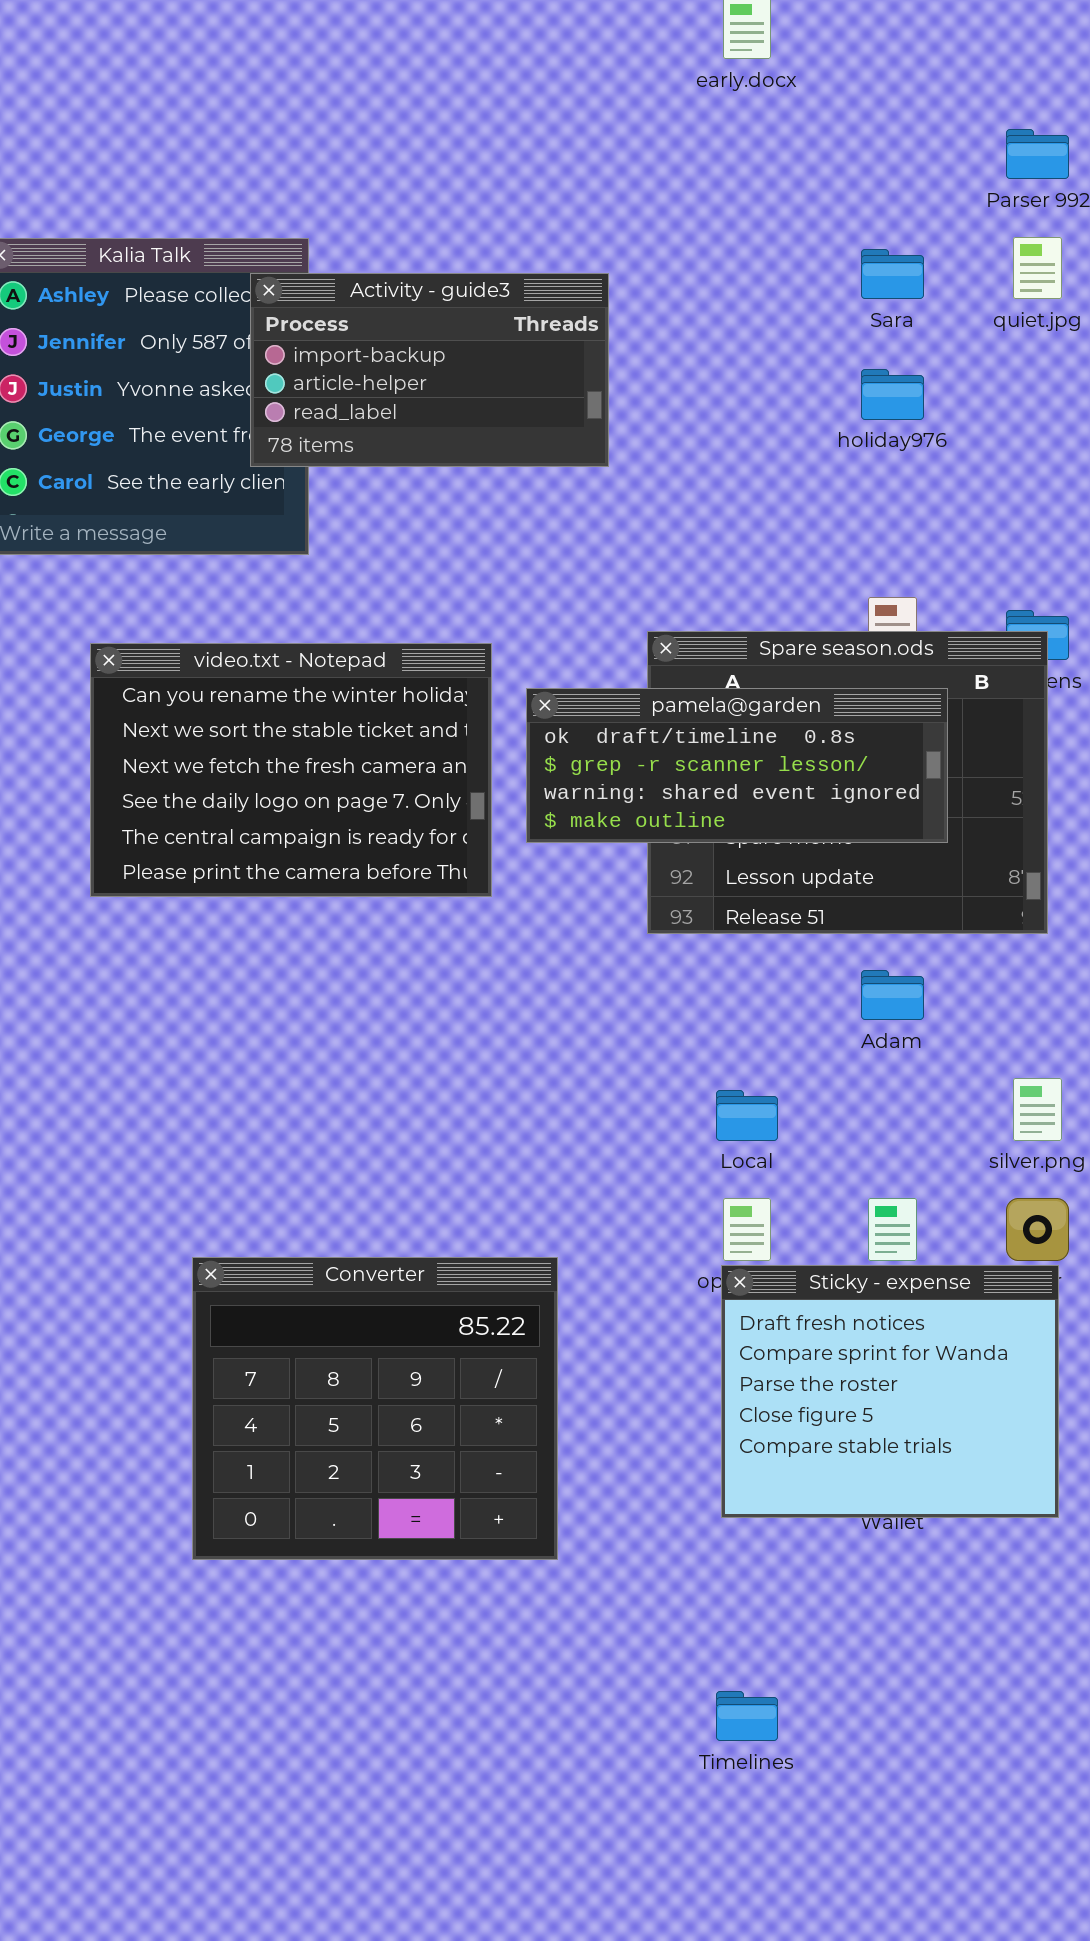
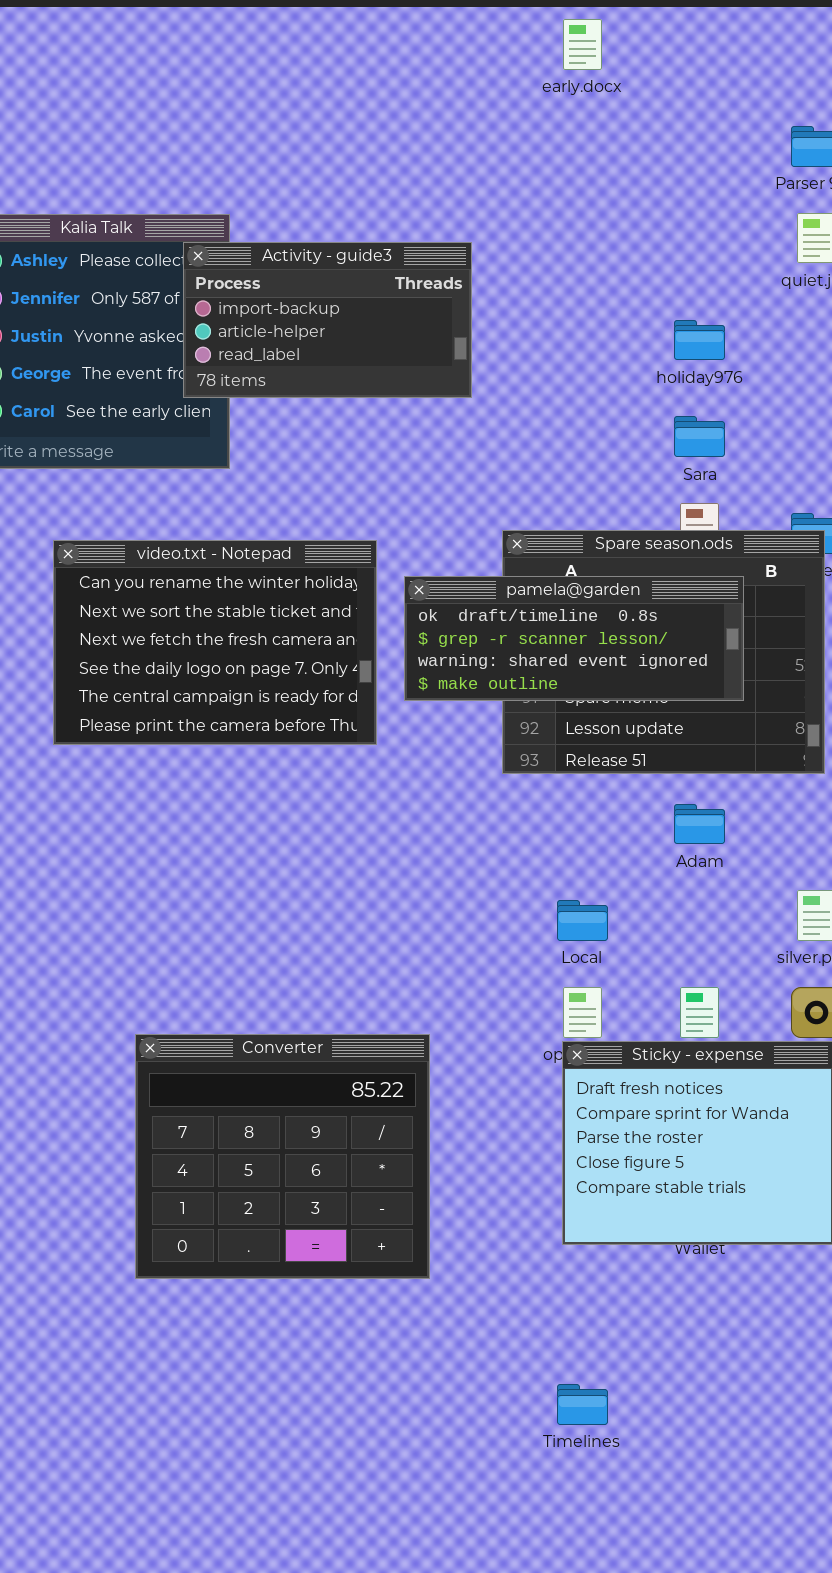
Sara: [861,249,924,299] -> [674,416,725,457], moved

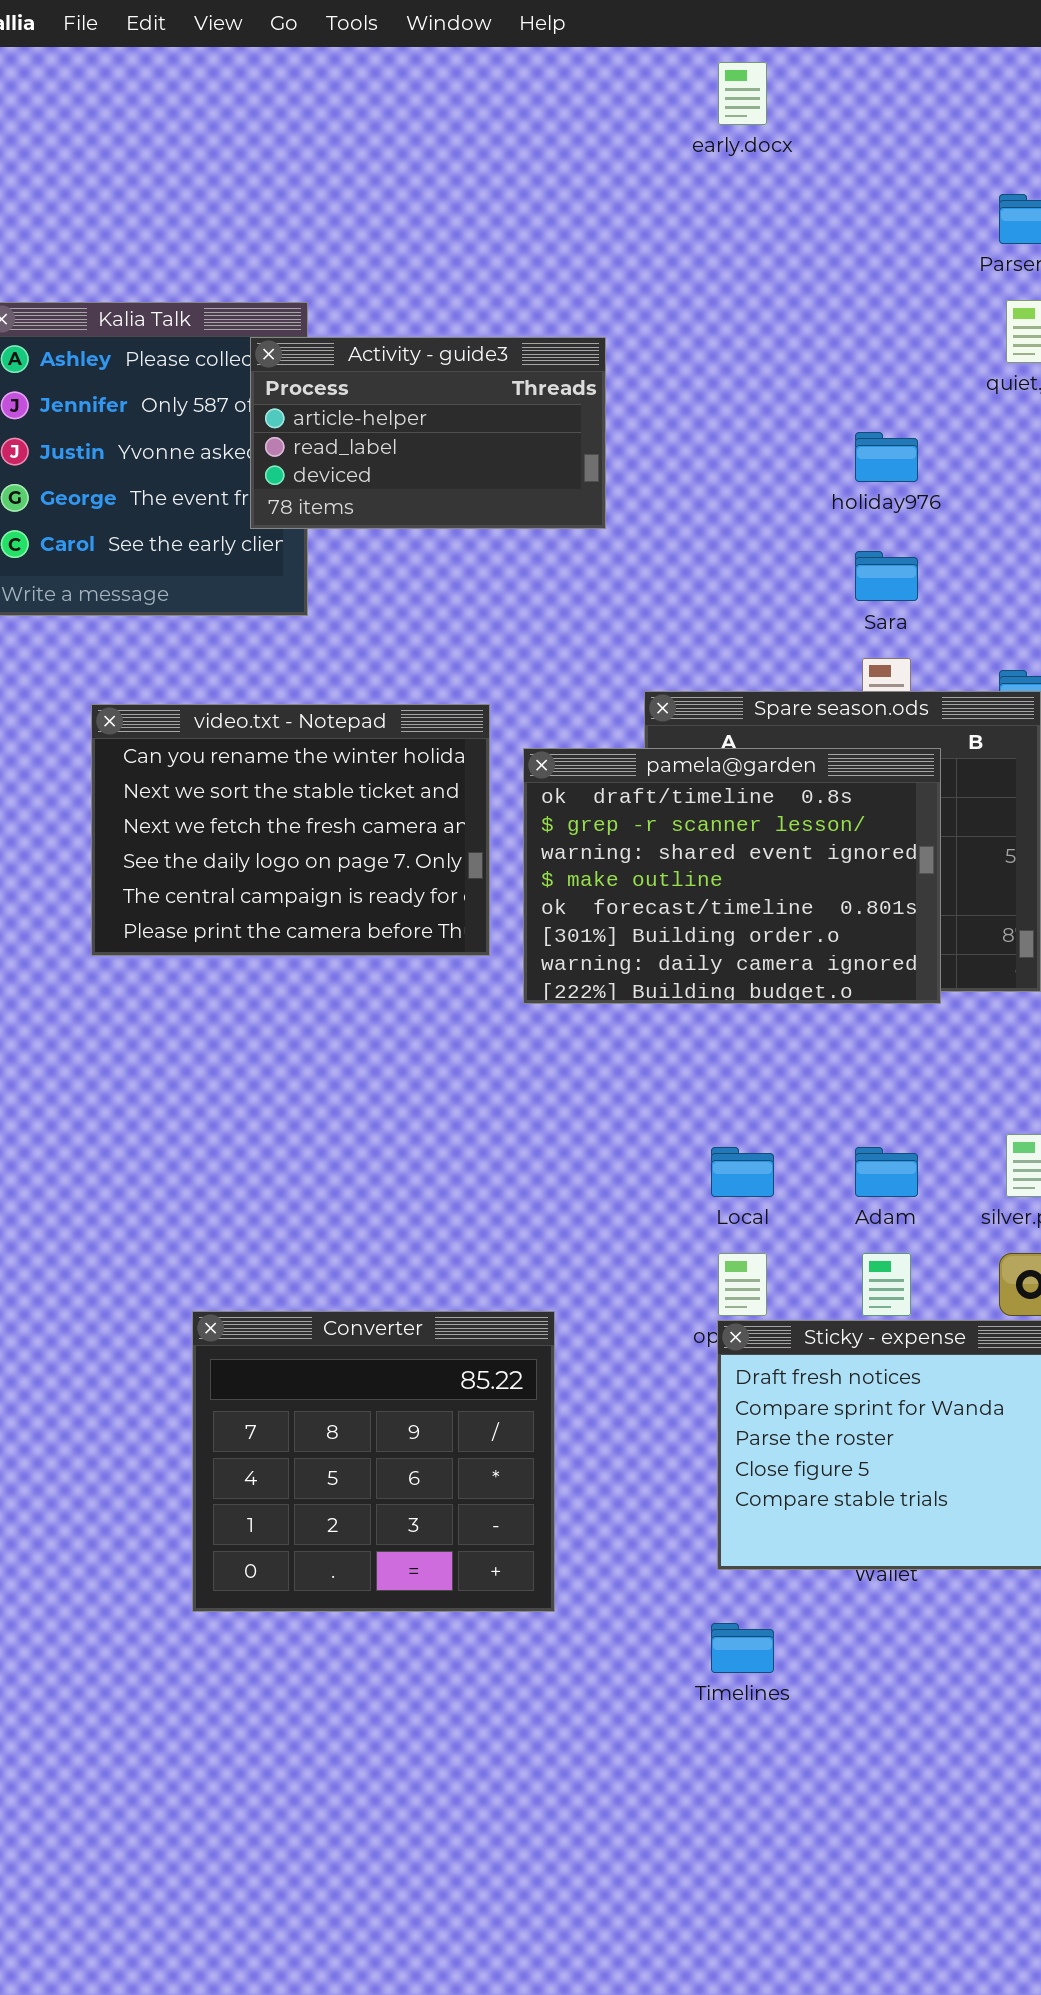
Activity - guide3: [183,242,472,398] -> [250,337,606,529], scrolled down 1 row
pamela@garden: [404,576,744,701] -> [523,748,941,1004], resized
Adam: [674,804,725,844] -> [855,1147,918,1197], moved
Timelines: [557,1384,608,1425] -> [711,1623,774,1673], moved

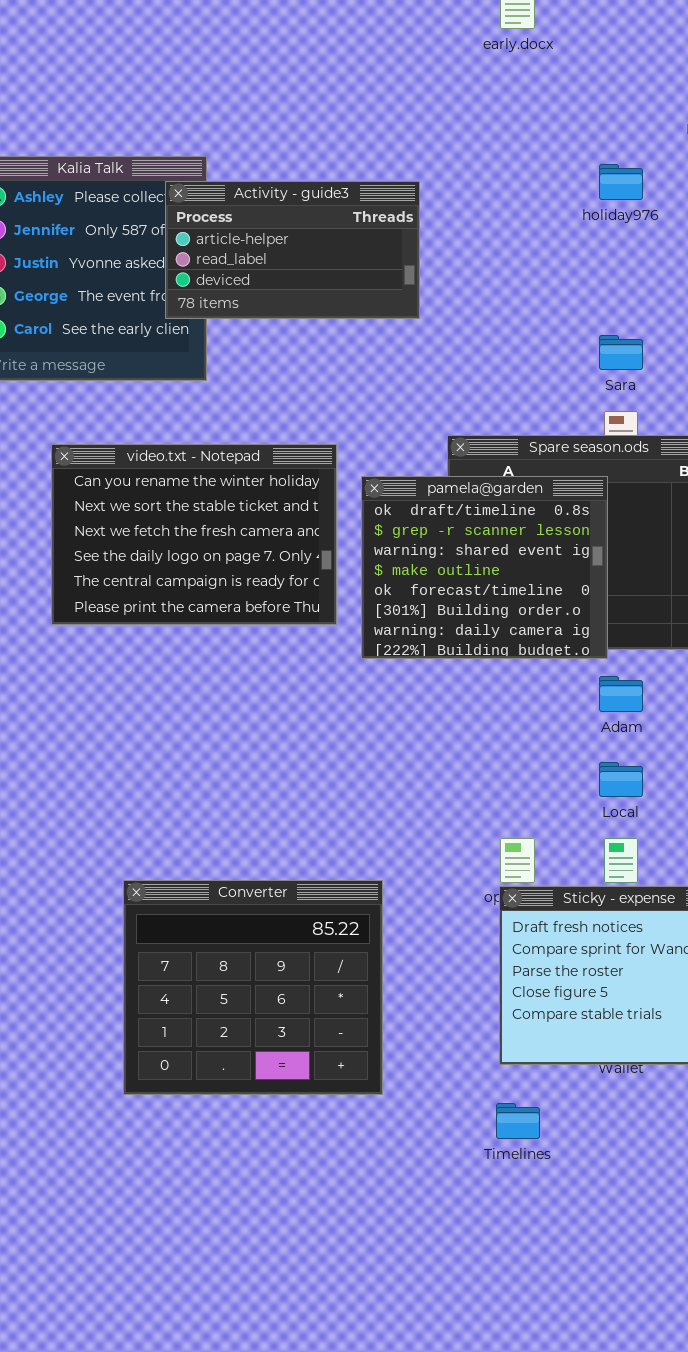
holiday976: [855,432,918,482] -> [599,164,643,200], moved
pamela@garden: [523,748,941,1004] -> [361,476,608,659], resized
Local: [711,1147,774,1197] -> [599,762,643,797], moved
Adam: [855,1147,918,1197] -> [599,676,643,712], moved

